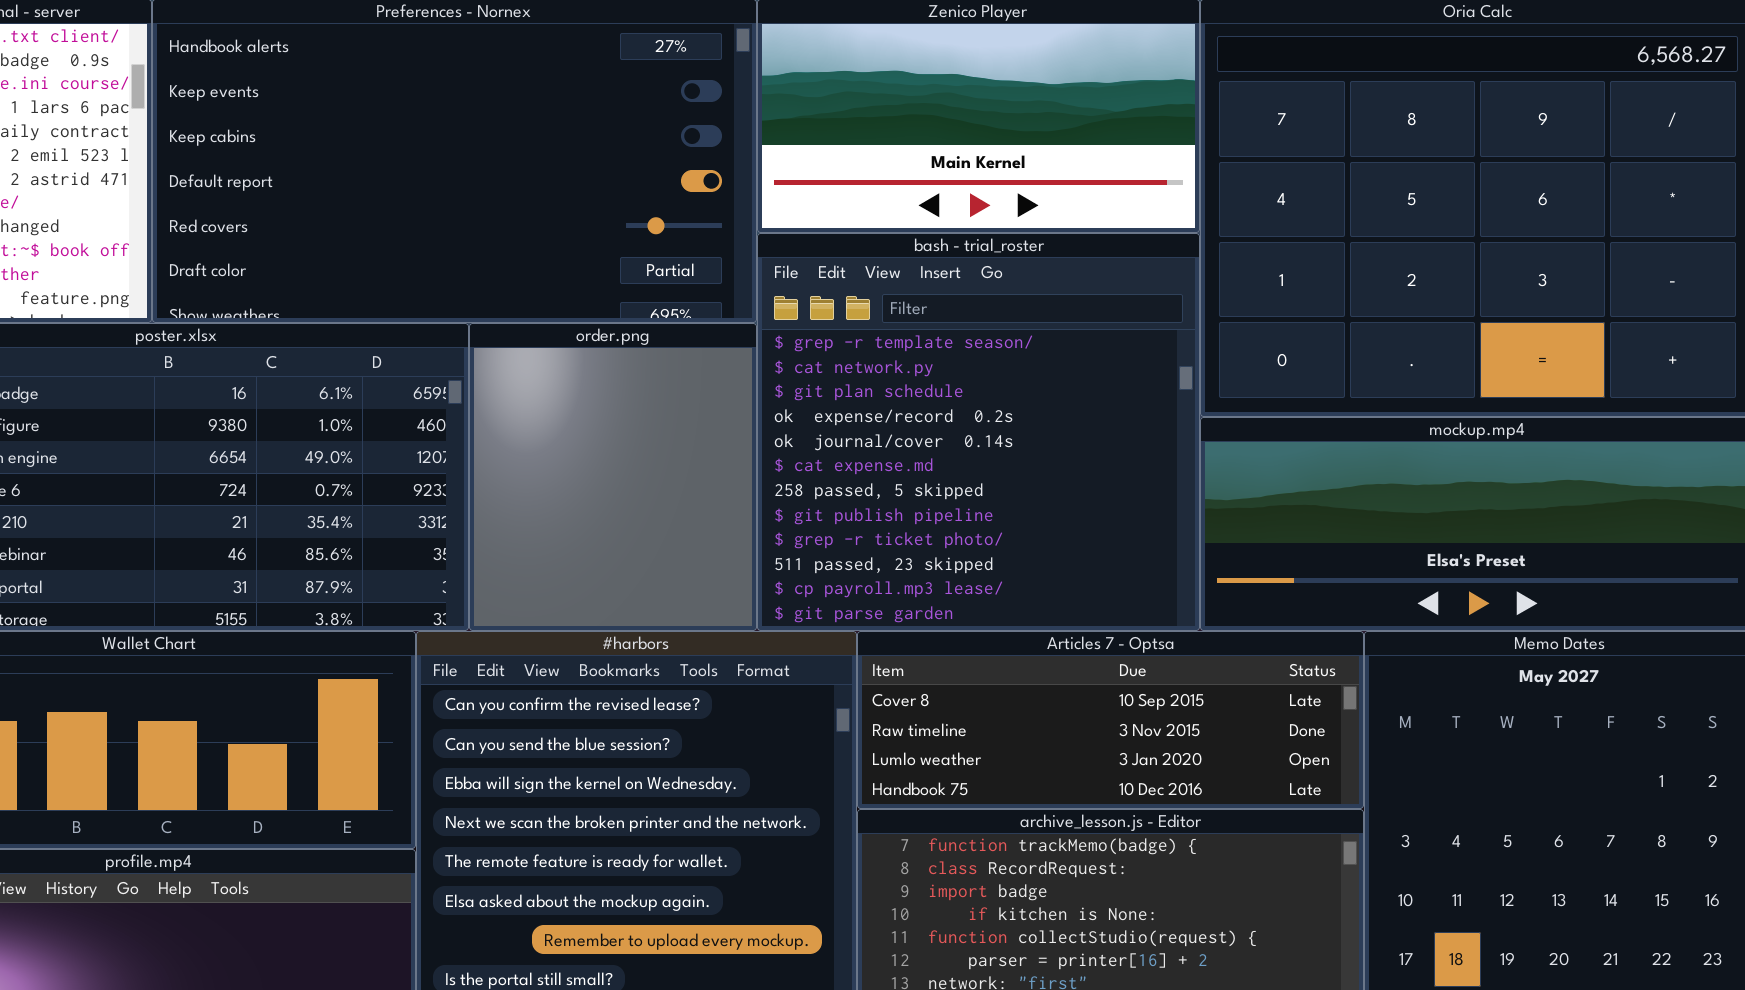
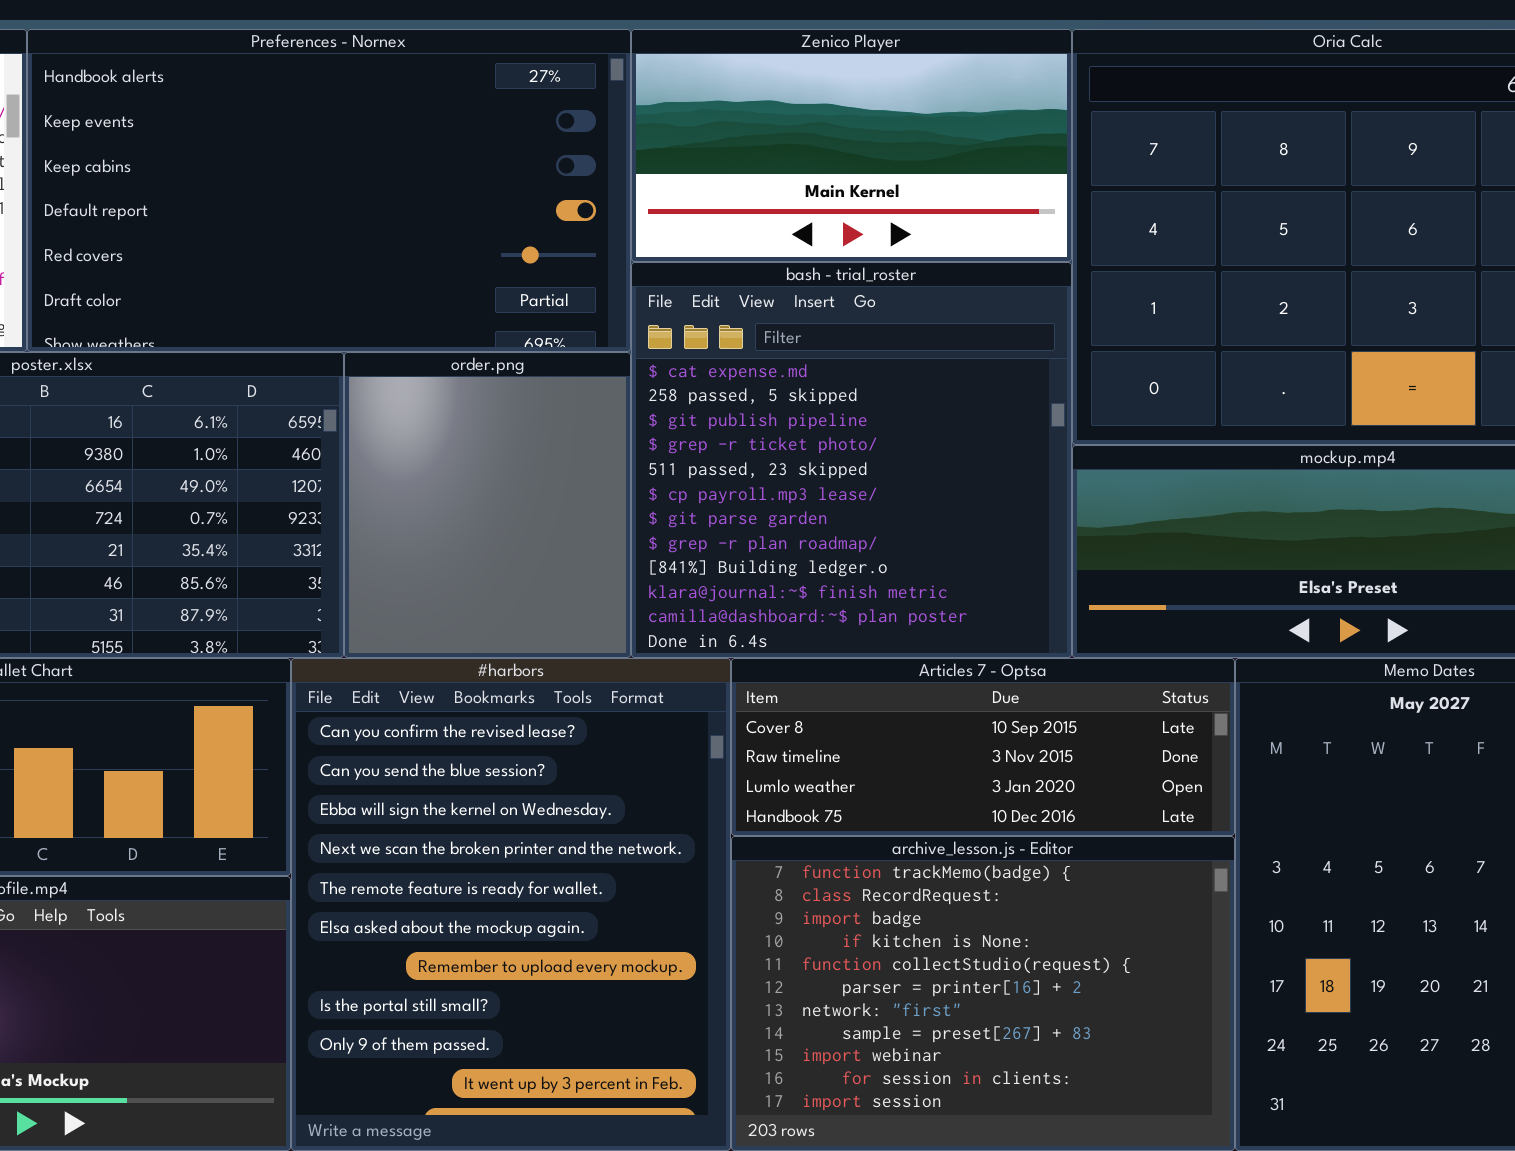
bash - trial_roster: [757,233,1200,631] -> [631,262,1072,658], scrolled down 5 rows

